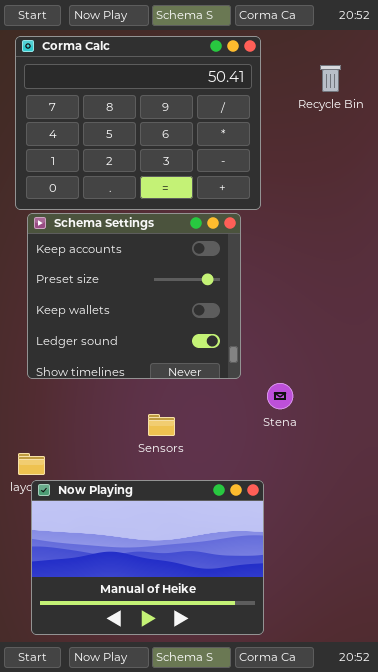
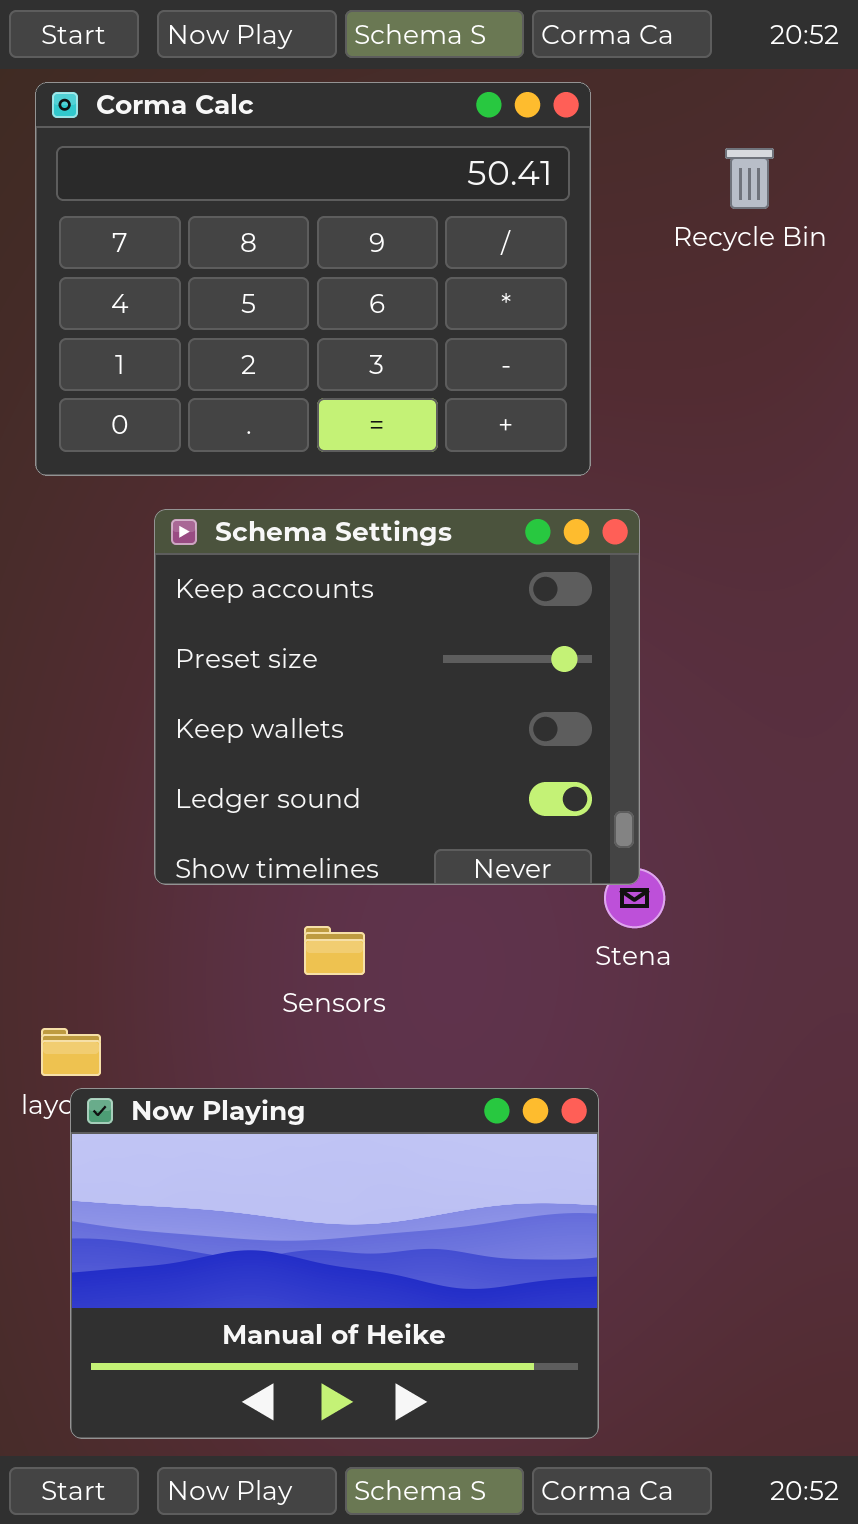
Schema Settings: [27,213,241,379] -> [154,509,640,885], moved
Sensors: [148,414,175,436] -> [304,926,365,975], moved

